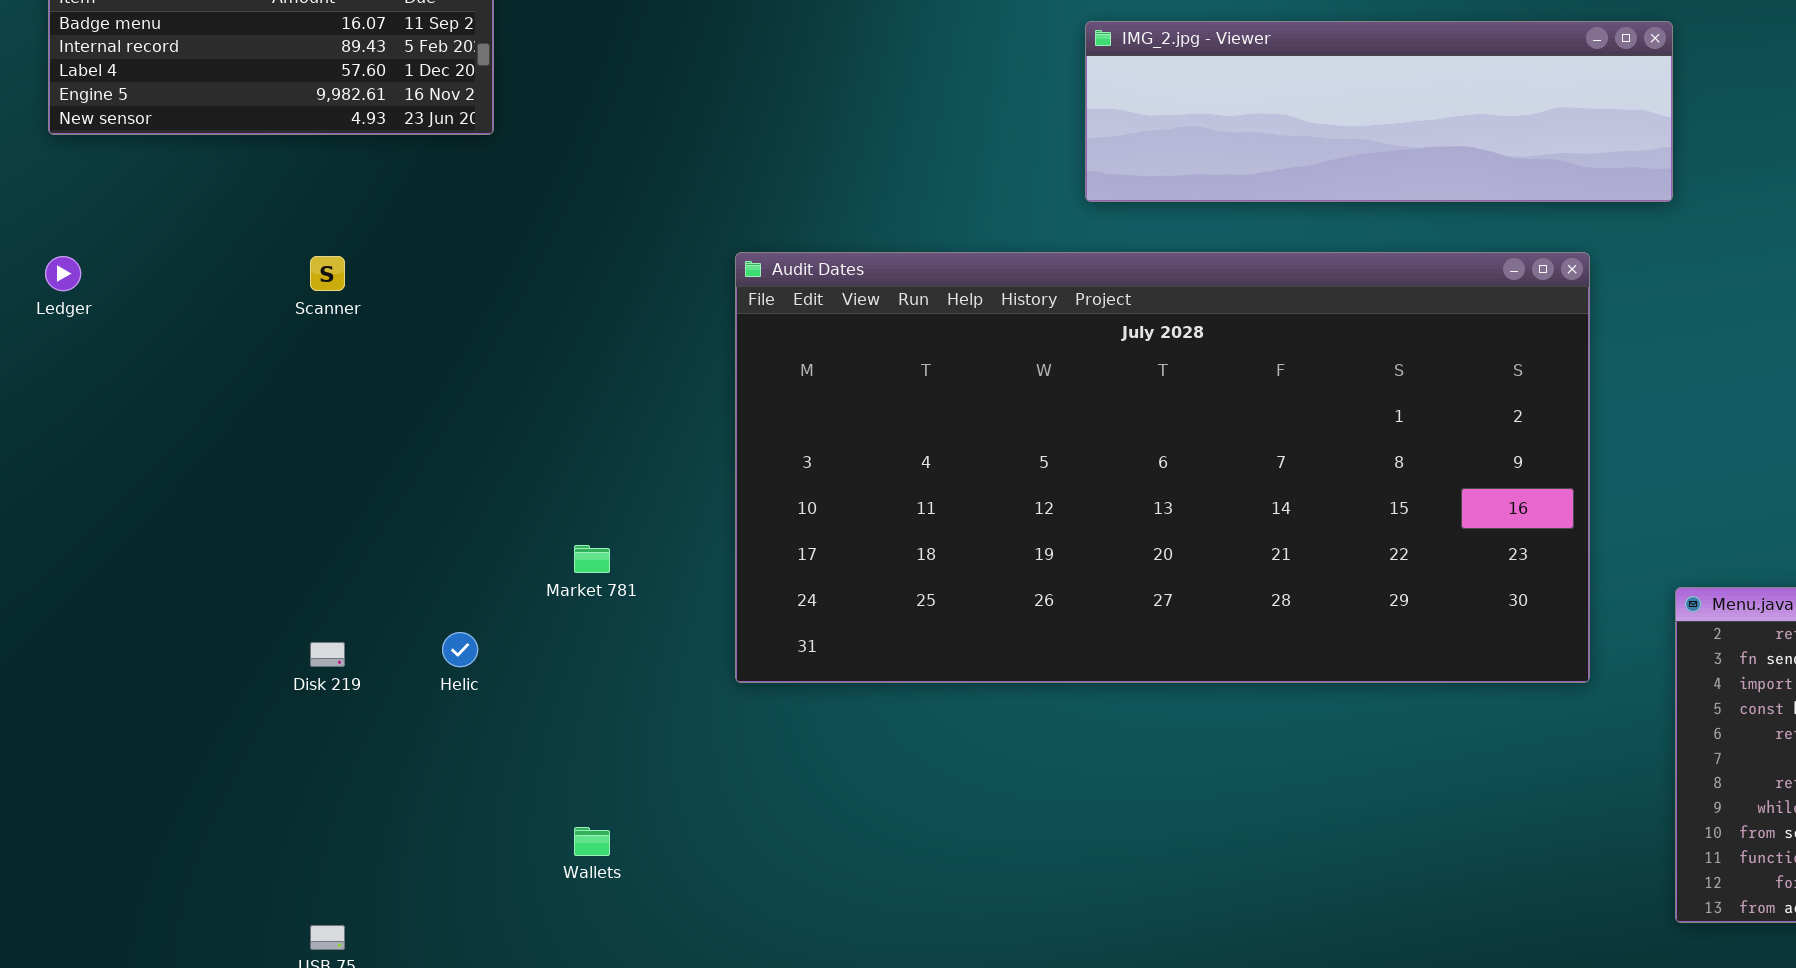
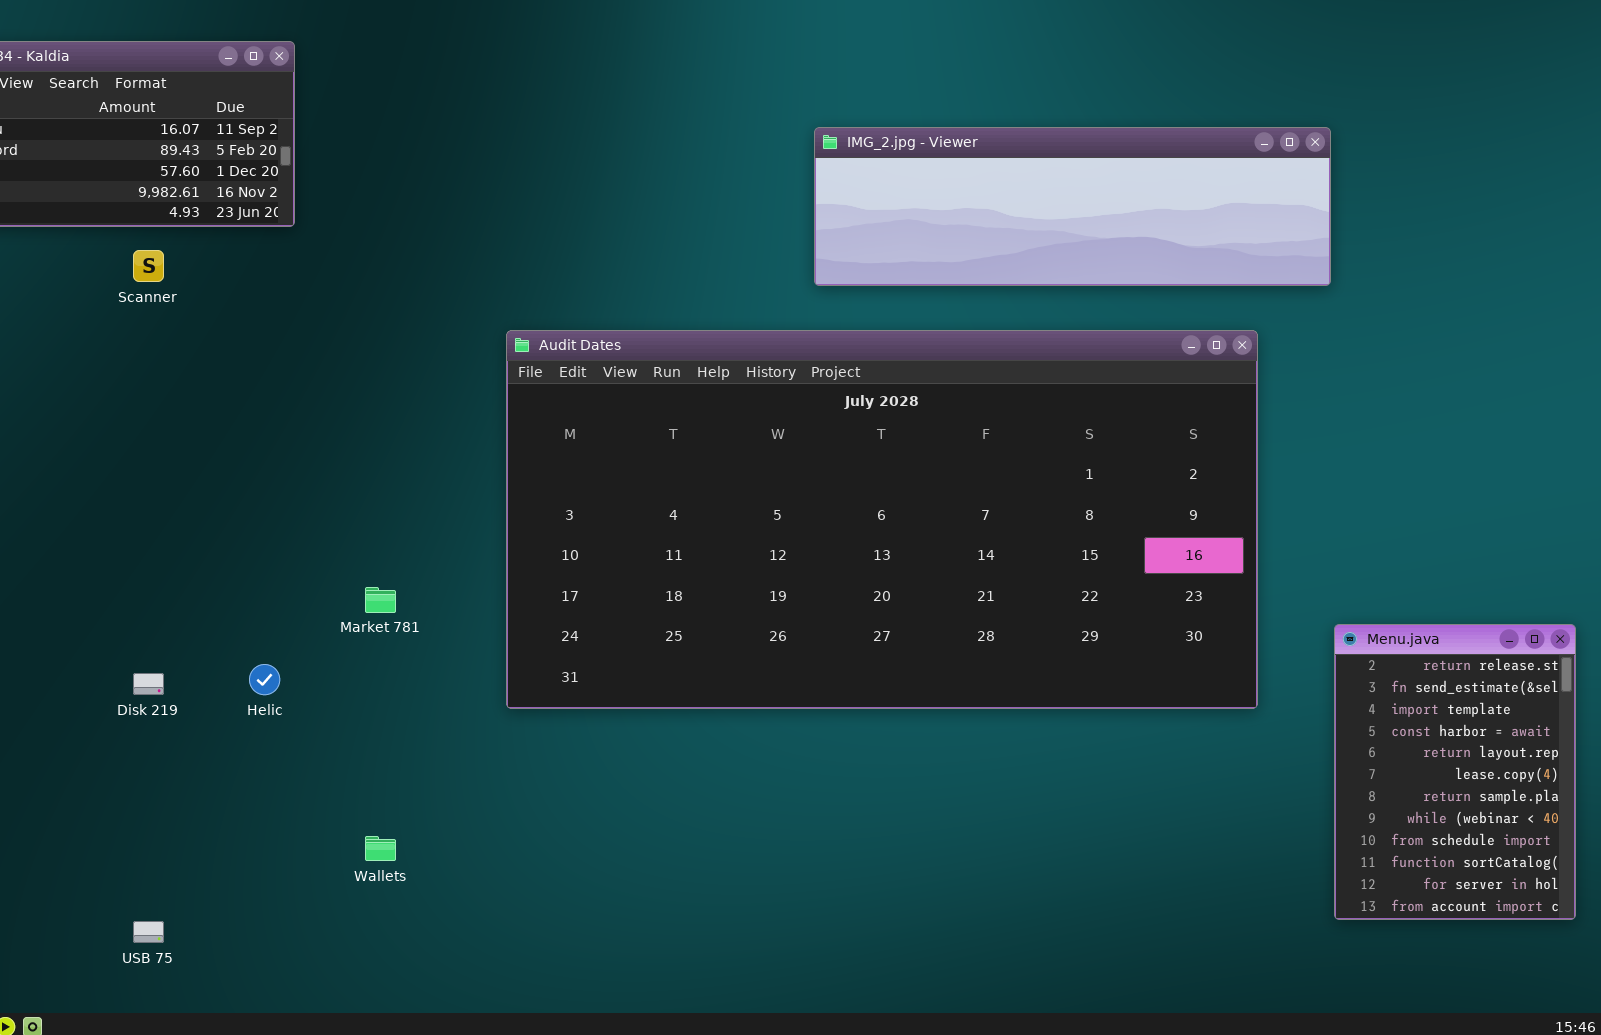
Scanner: [310,256,345,291] -> [133,250,164,282], moved

